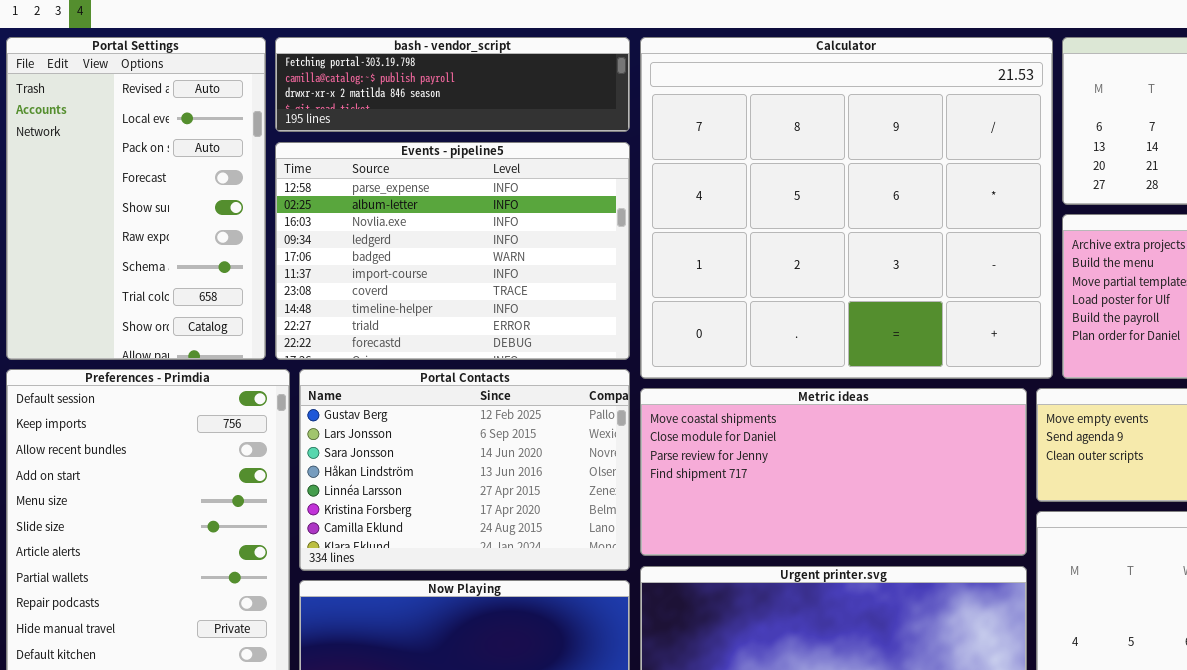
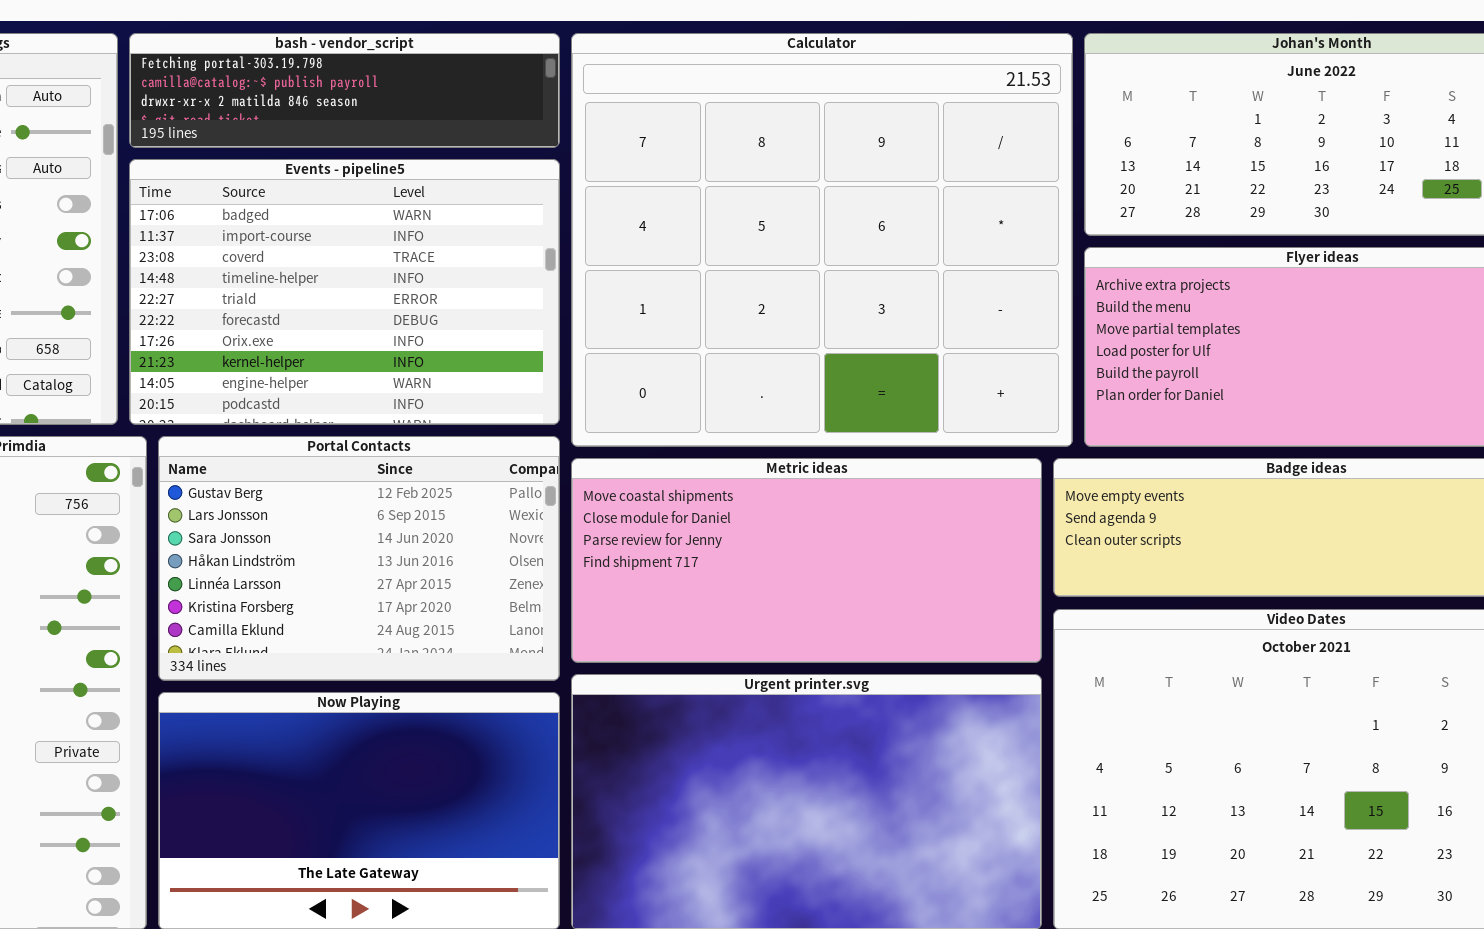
Events - pipeline5: [275,142,630,360] -> [129,159,560,425], scrolled down 4 rows

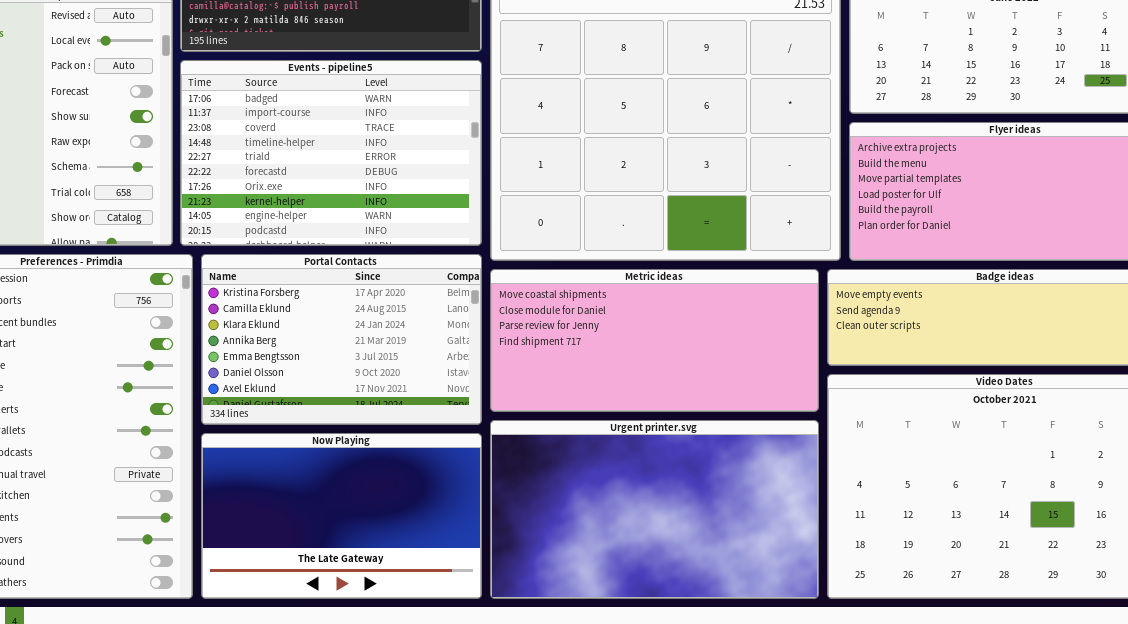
Portal Contacts: [158,436,560,681] -> [201,254,482,425], scrolled down 5 rows

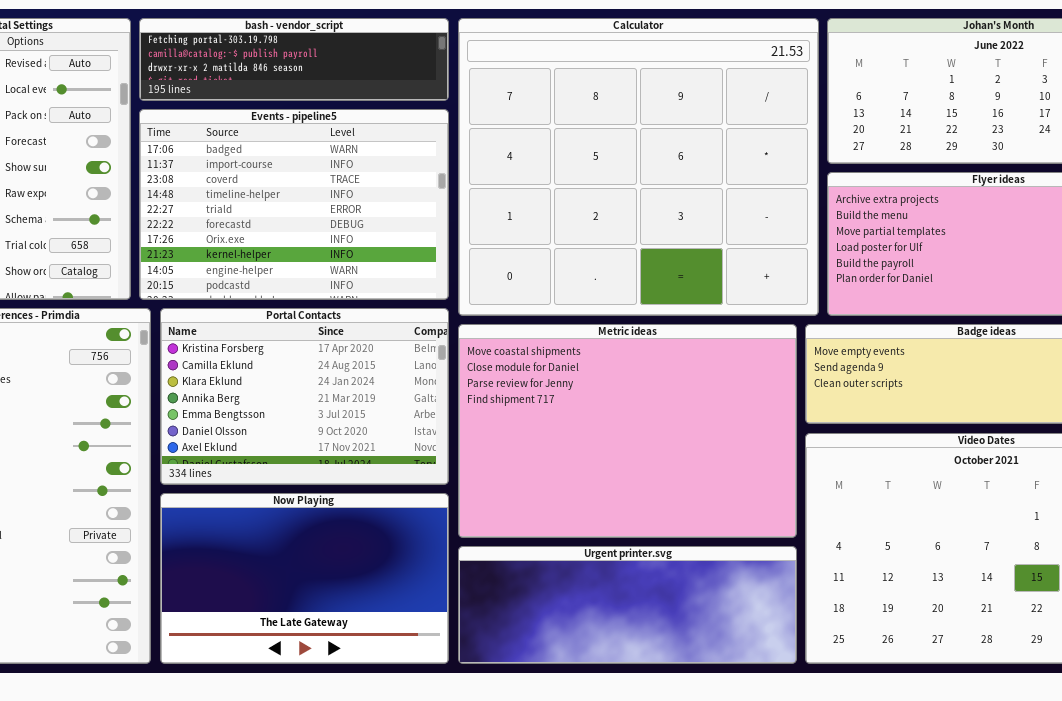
Metric ideas: [490,269,819,412] -> [458,324,797,538], resized
Urgent printer.svg: [490,420,819,599] -> [458,546,797,664], resized

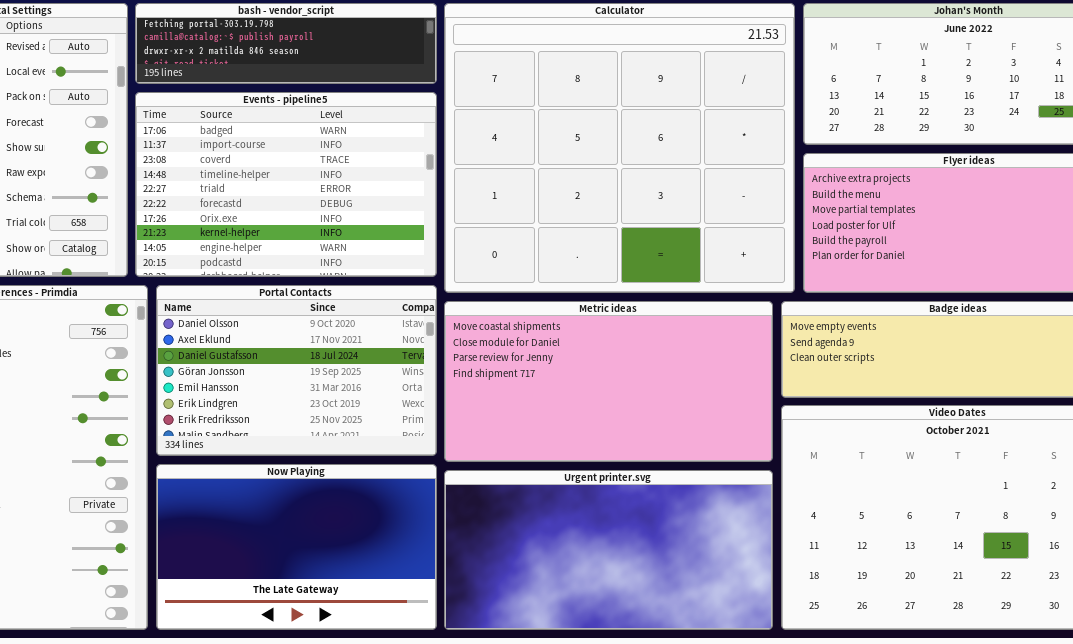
Portal Contacts: [160,308,449,485] -> [156,285,437,456], scrolled down 5 rows
Metric ideas: [458,324,797,538] -> [444,301,773,462], resized
Urgent printer.svg: [458,546,797,664] -> [444,470,773,630], resized

